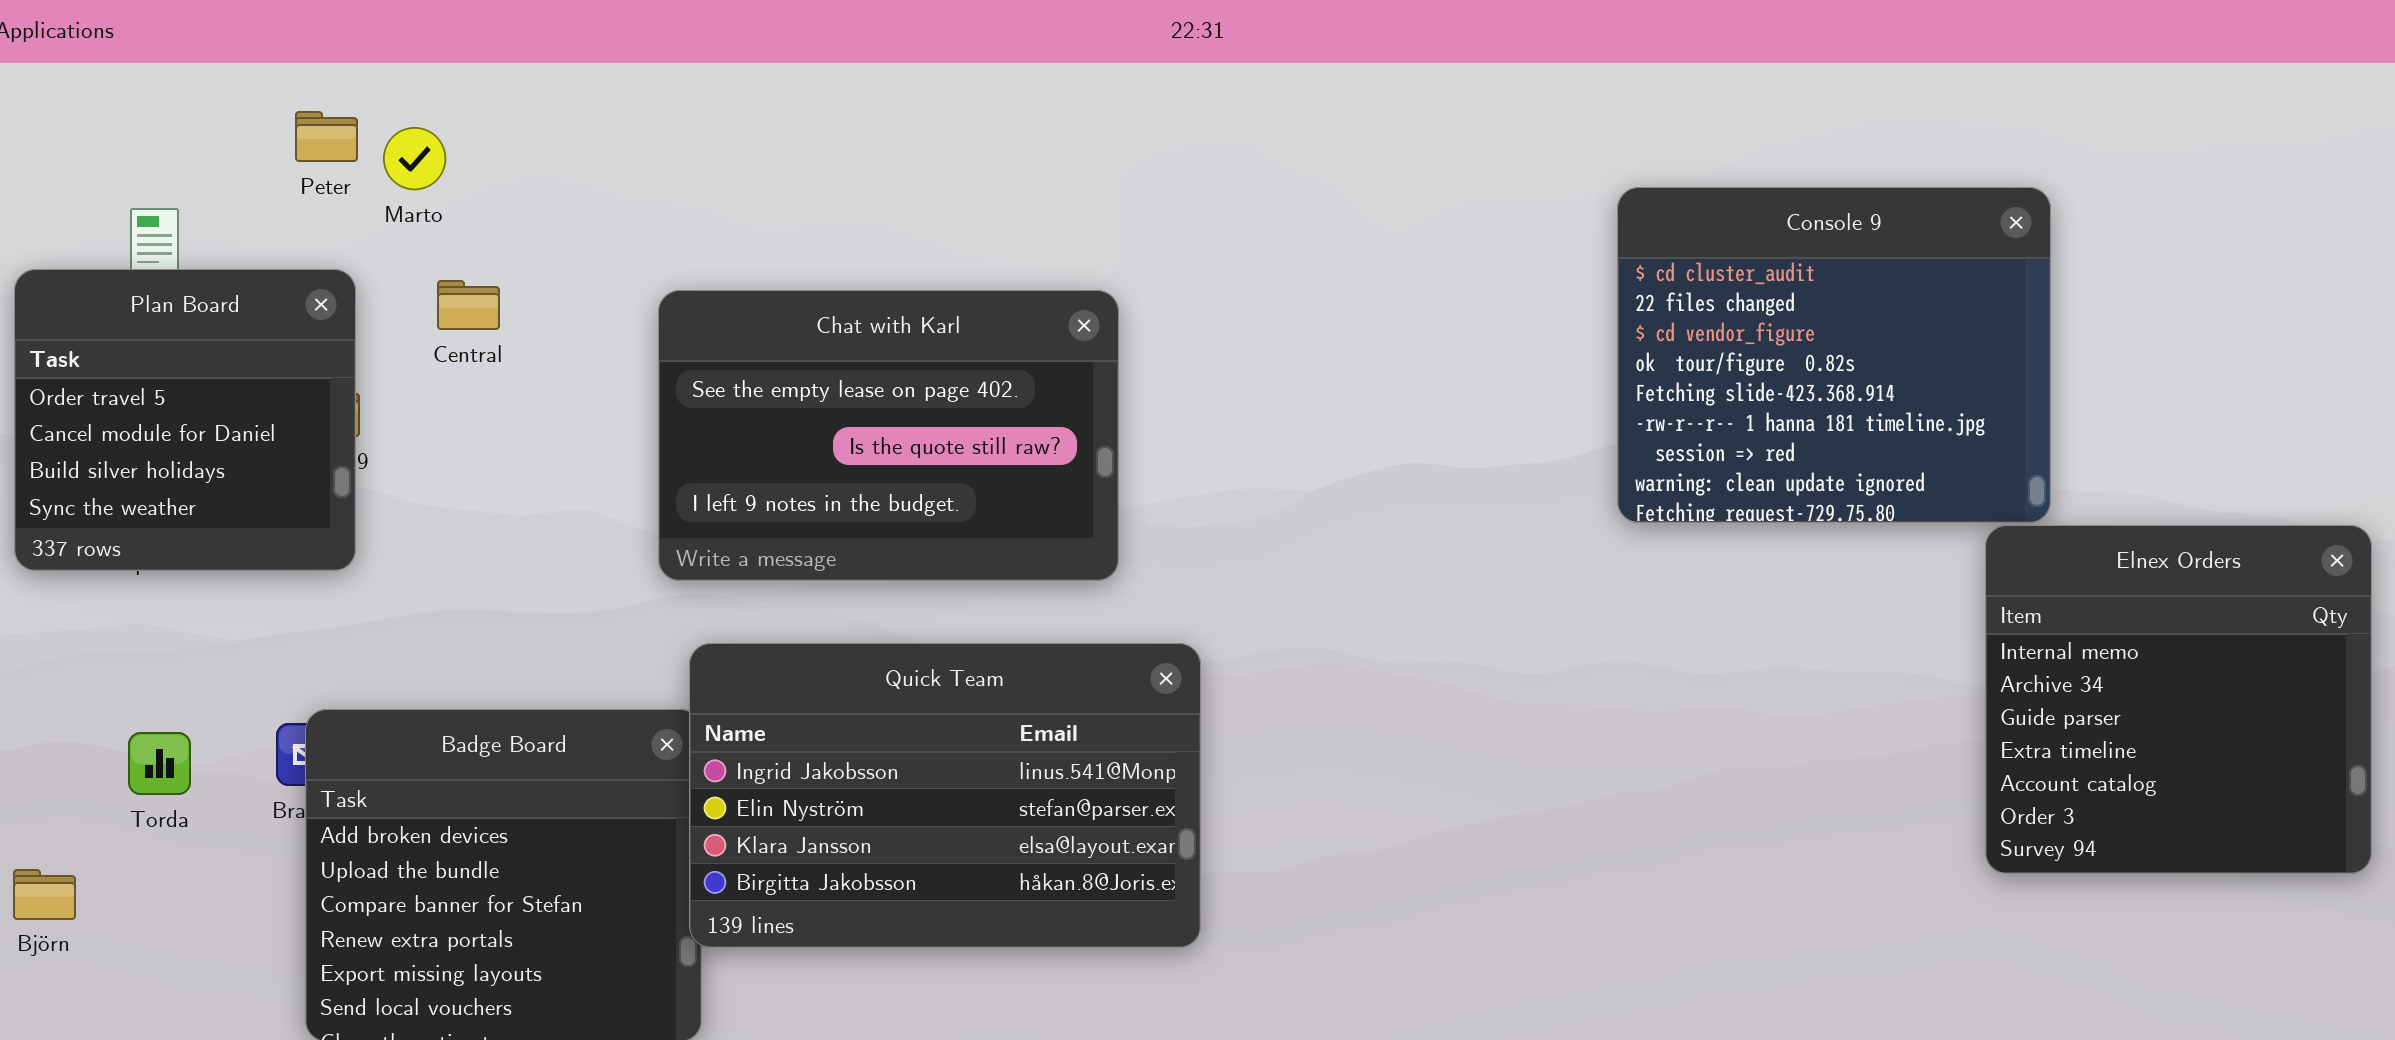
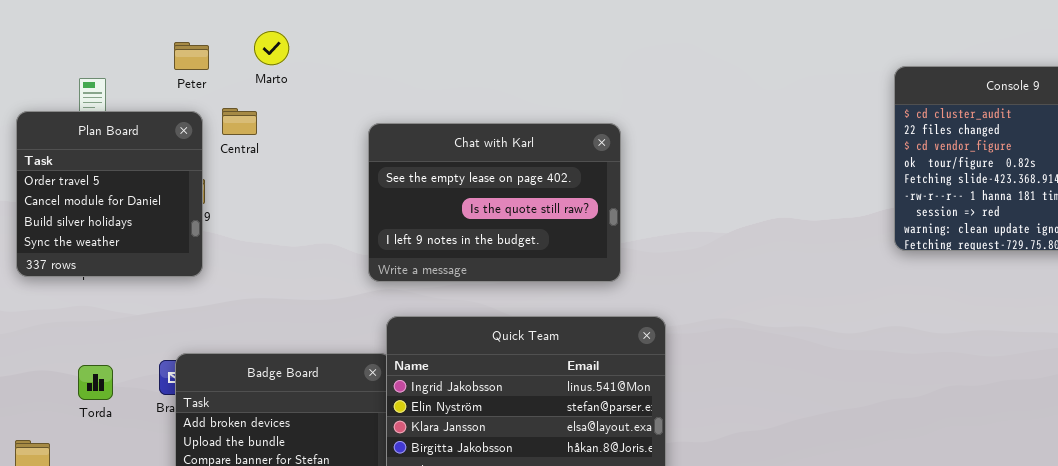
Peter: [295,111,358,162] -> [174,42,209,70], moved
Marto: [383,127,446,190] -> [254,31,289,65], moved
Central: [437,280,500,330] -> [222,108,257,135], moved

